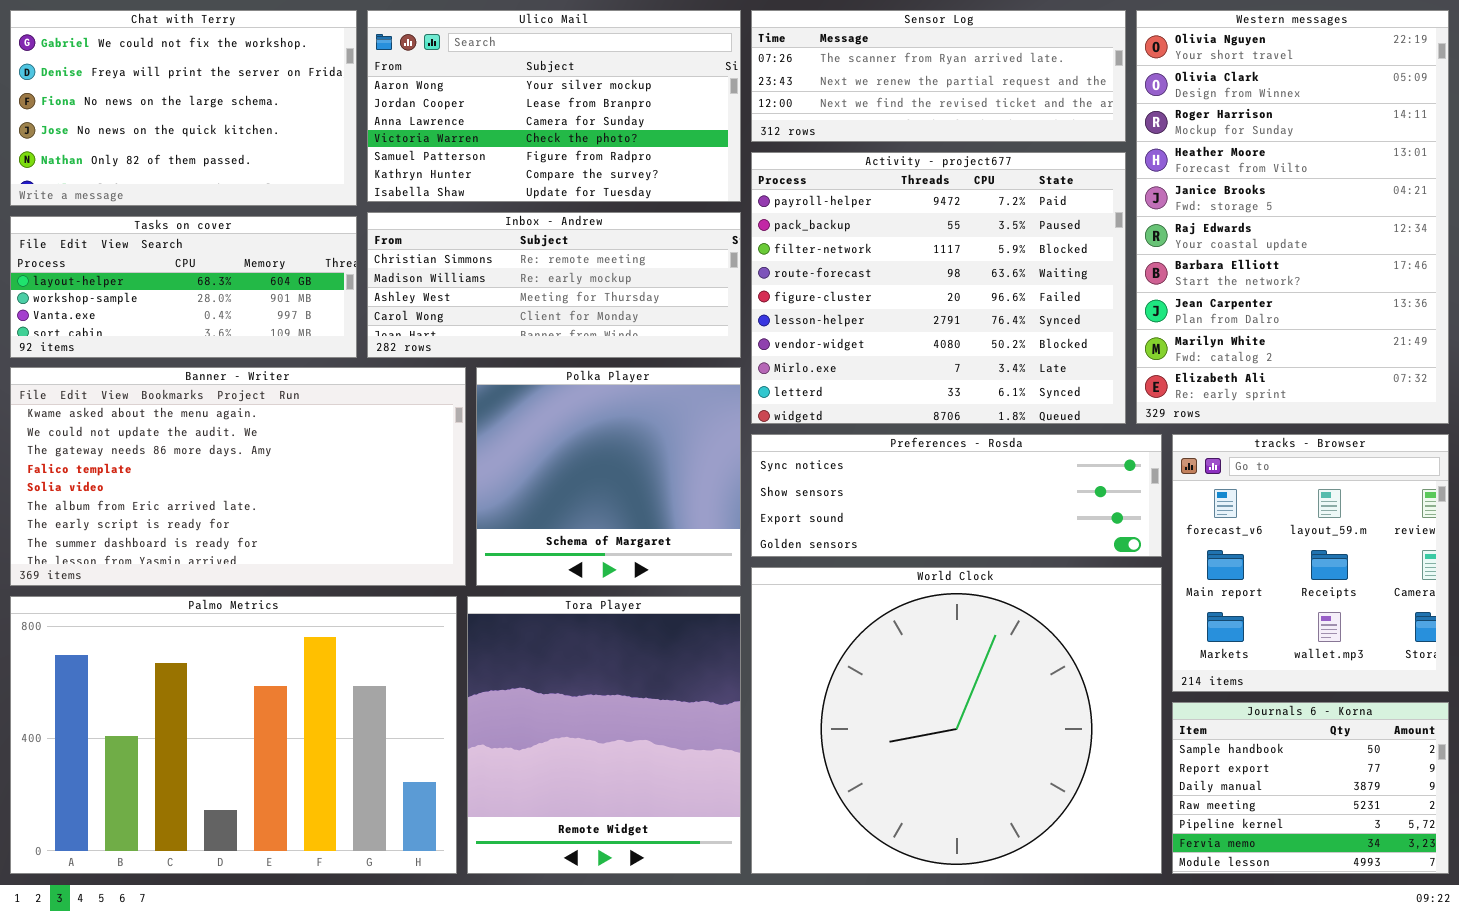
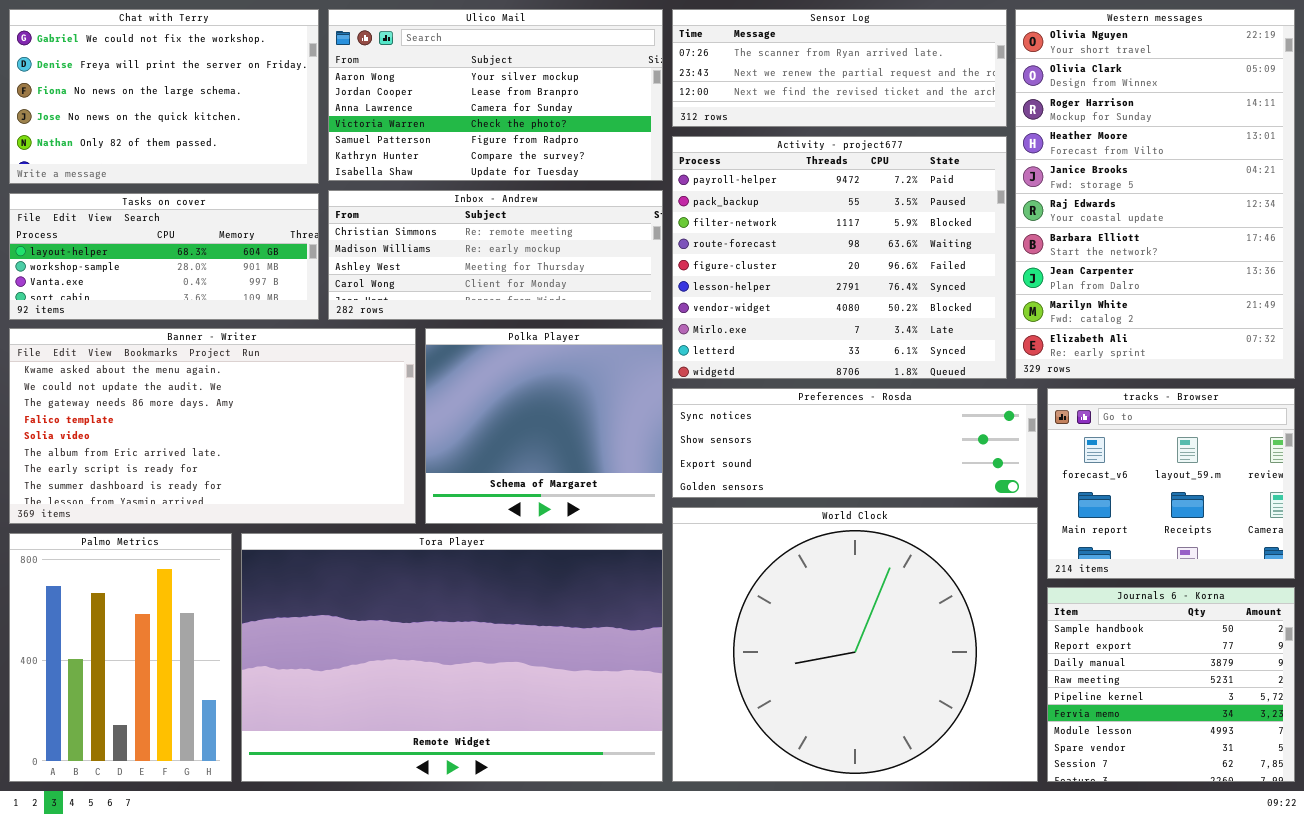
tracks - Browser: [1172,434,1449,692] -> [1047,388,1295,579], resized
Palmo Metrics: [10,596,457,874] -> [9,533,232,782], resized
Tora Player: [467,596,741,874] -> [241,533,663,782], resized
Journals 6 - Korna: [1172,702,1449,874] -> [1047,587,1295,782], resized

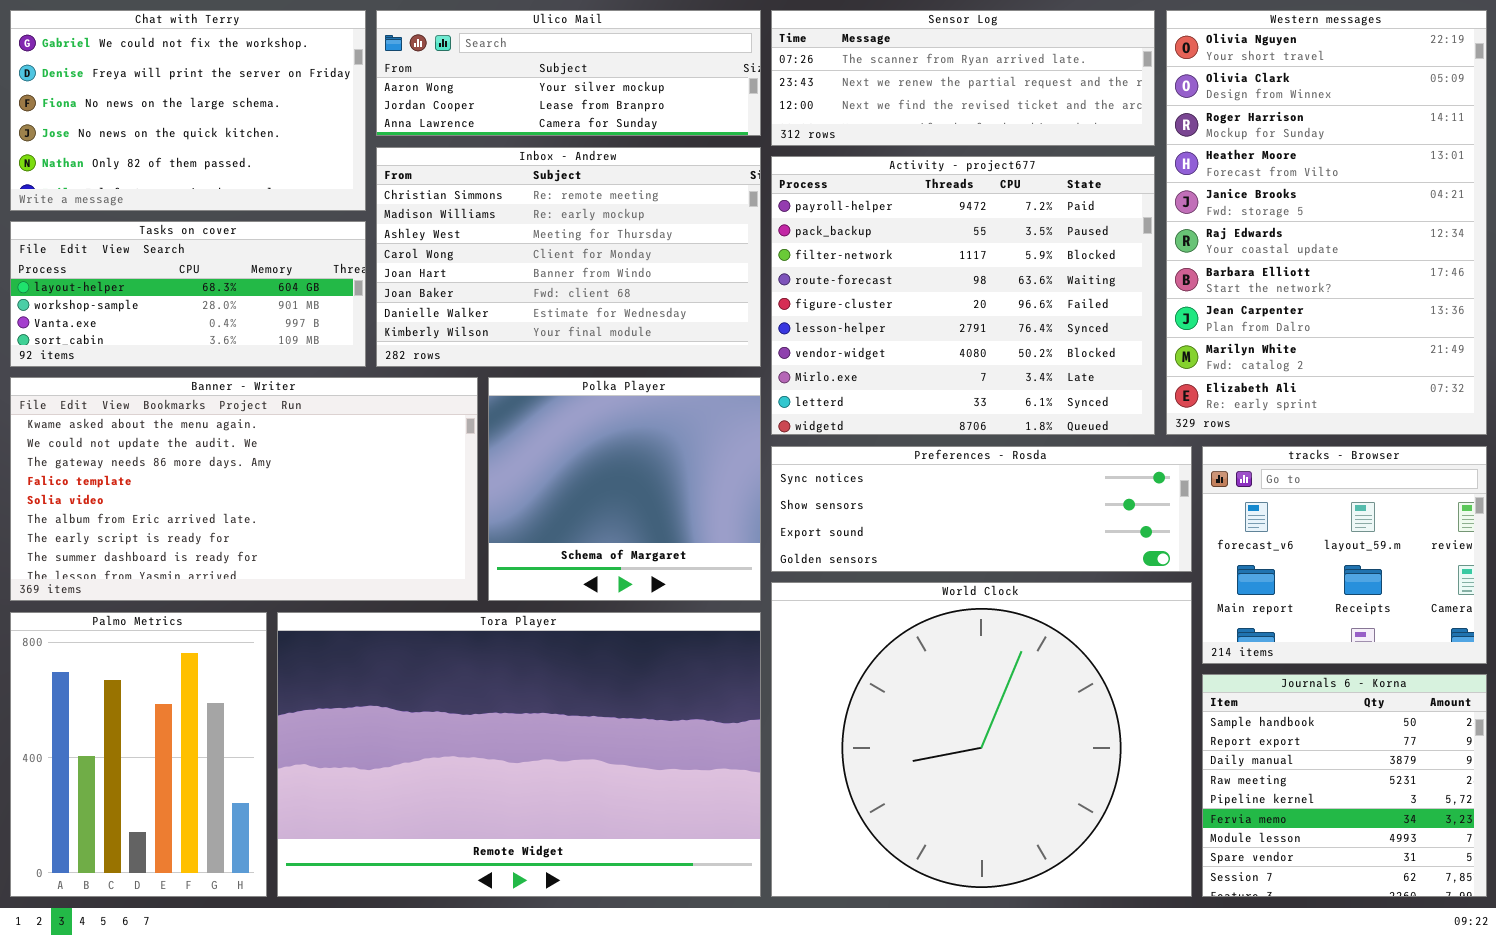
Ulico Mail: [328,9,663,181] -> [376,10,761,136], resized
Inbox - Andrew: [328,190,663,320] -> [376,147,761,367], resized

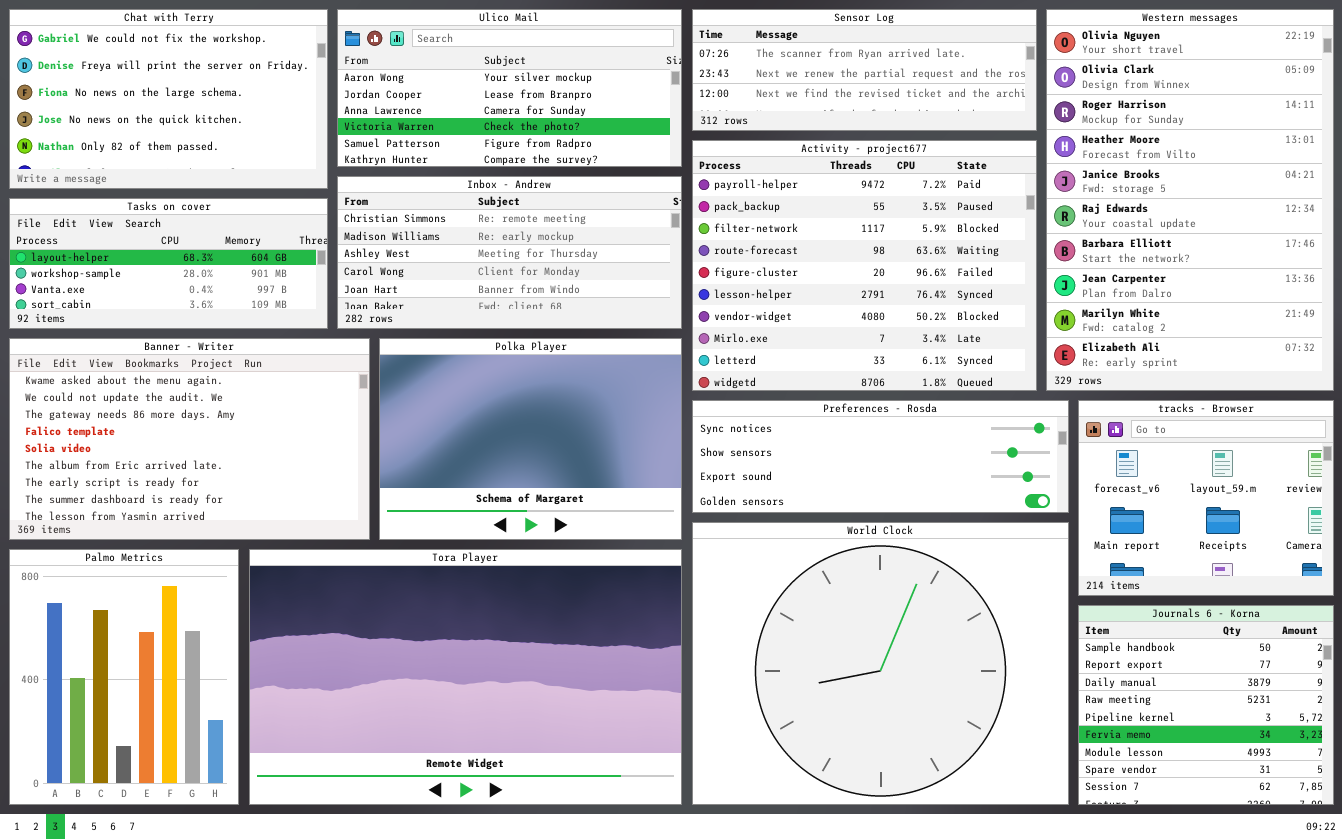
Ulico Mail: [376,10,761,136] -> [337,9,682,167], resized
Inbox - Andrew: [376,147,761,367] -> [337,176,682,329], resized
Banner - Writer: [10,377,478,601] -> [9,338,370,540], resized
Polka Player: [488,377,761,601] -> [379,338,682,540], resized

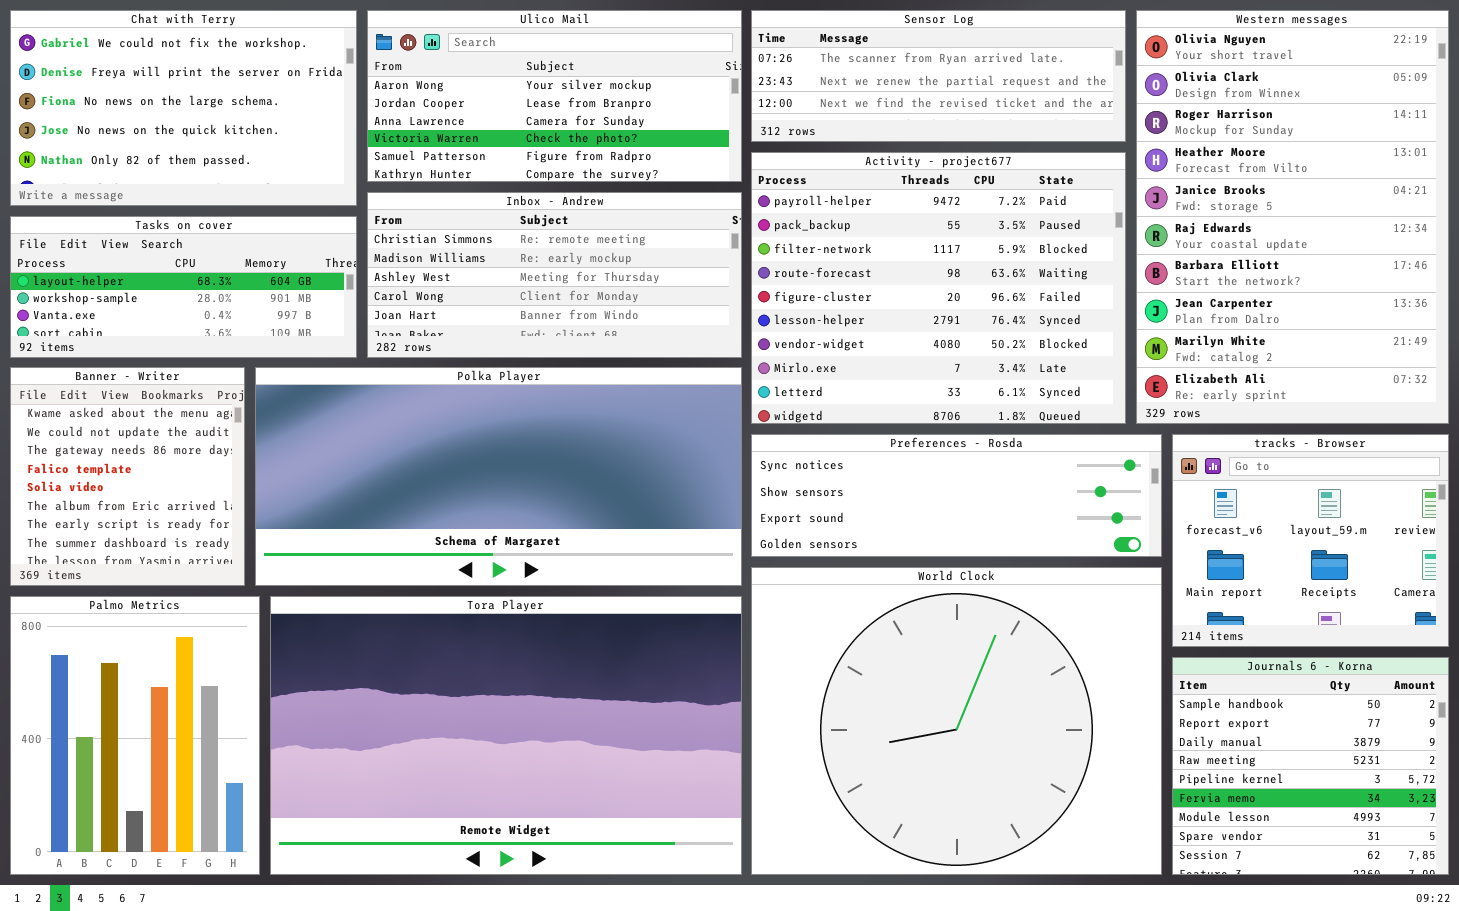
Banner - Writer: [9,338,370,540] -> [10,367,245,586], resized
Polka Player: [379,338,682,540] -> [255,367,742,586], resized

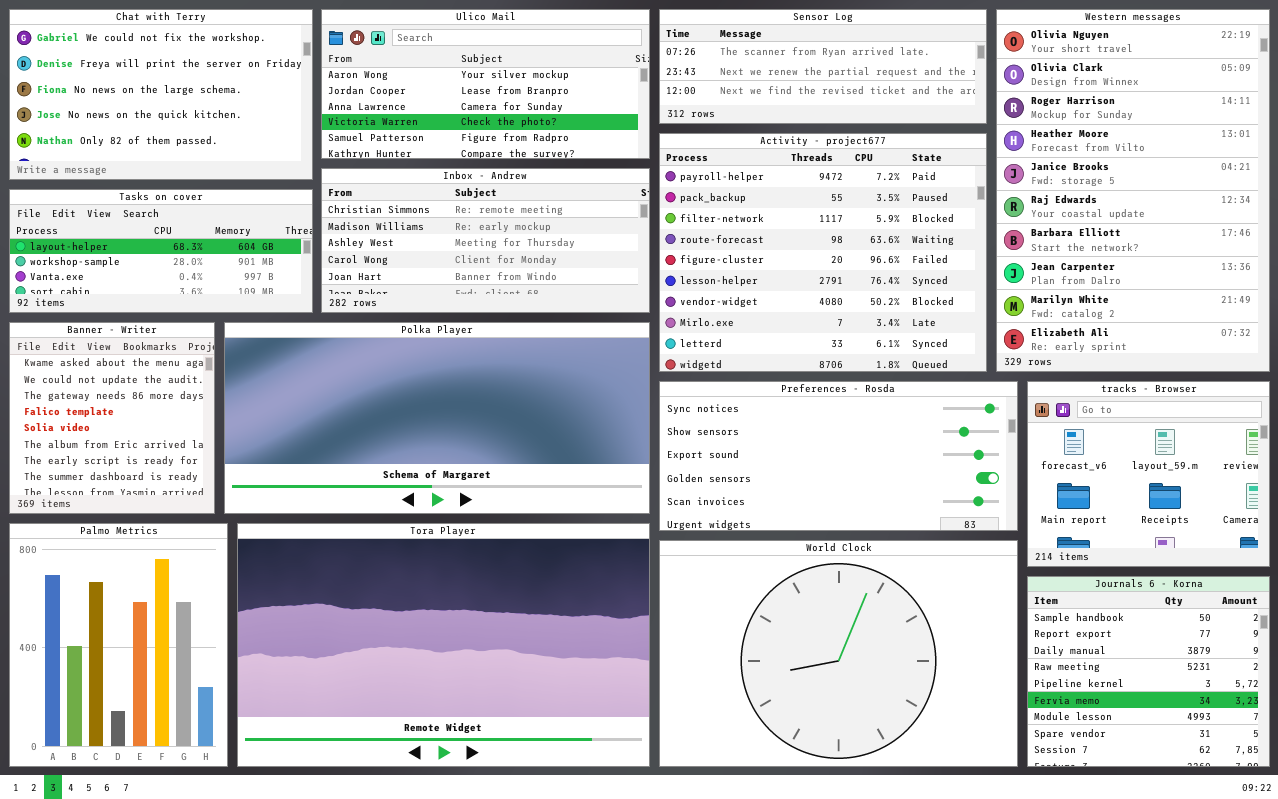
Preferences - Rosda: [751,434,1162,557] -> [659,381,1018,531], resized
World Clock: [751,567,1162,875] -> [659,540,1018,767], resized

